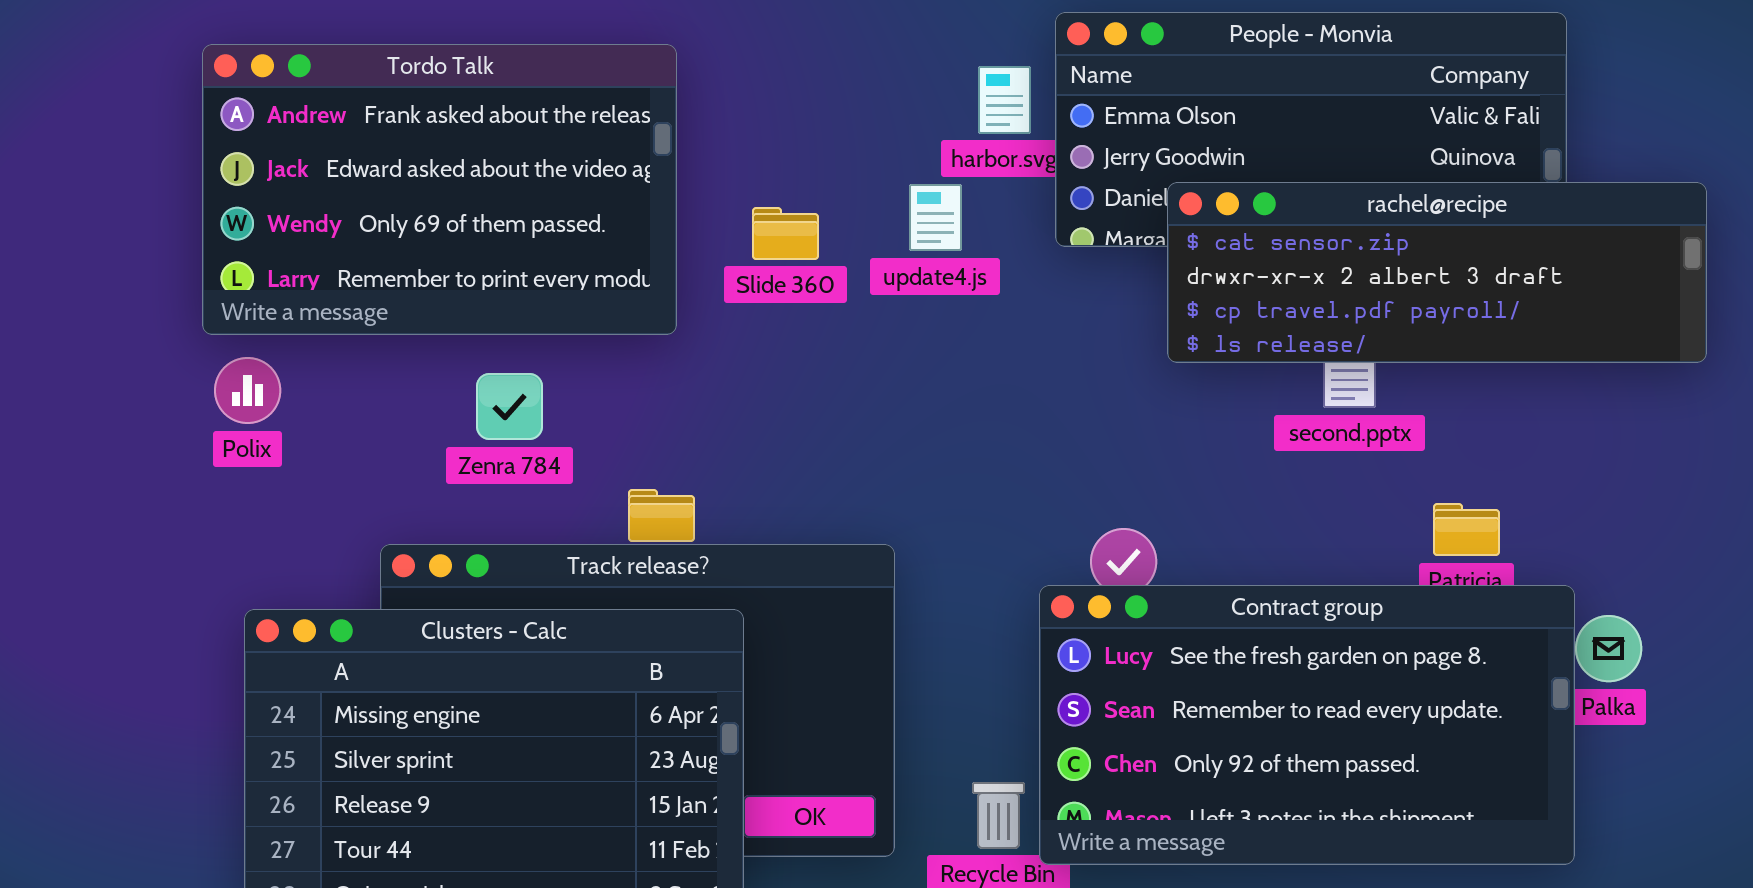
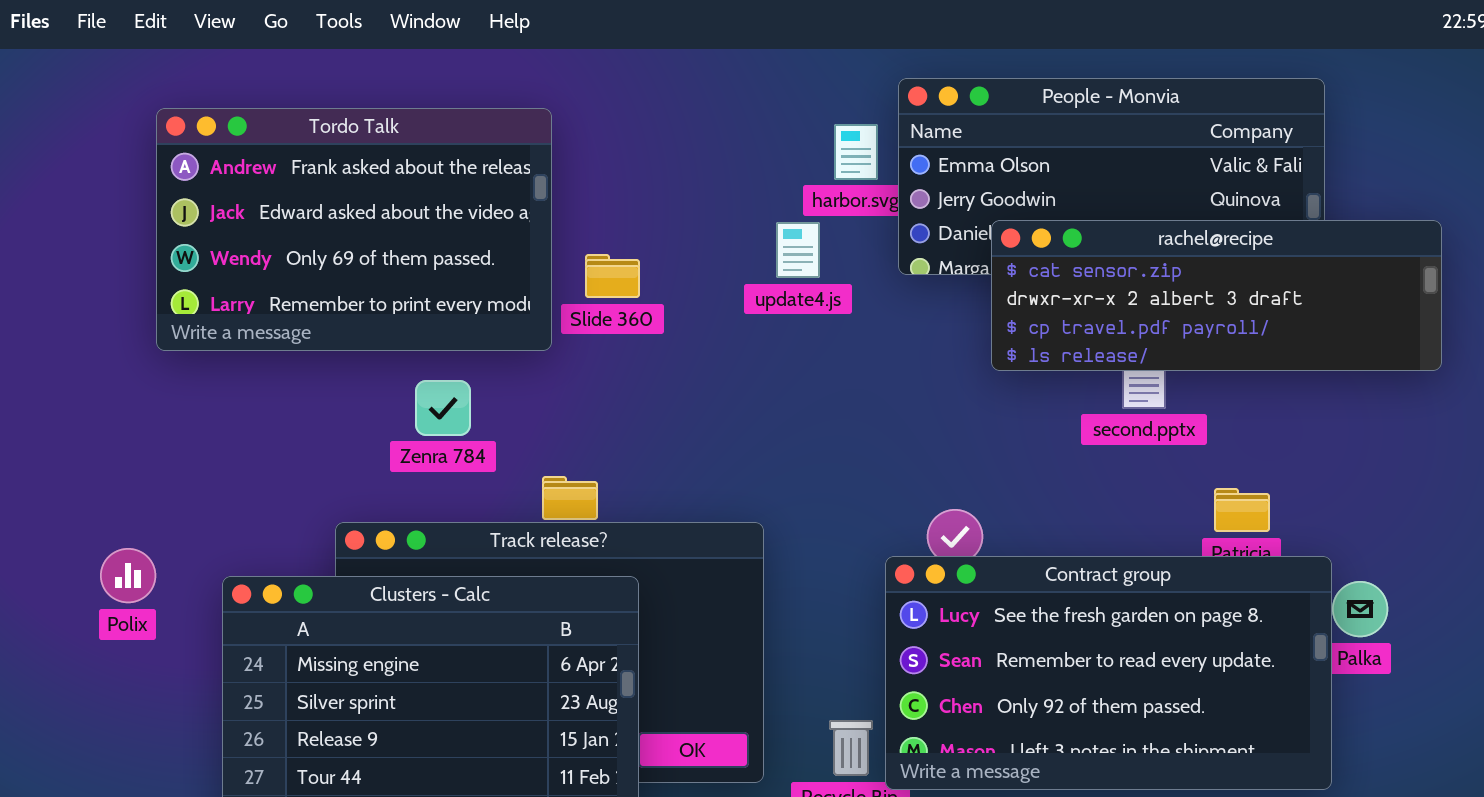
Tordo Talk: [202,44,677,335] -> [156,108,552,351], moved
Slide 360: [752,207,819,260] -> [585,254,640,298], moved
Polix: [214,357,281,424] -> [100,548,156,603], moved

